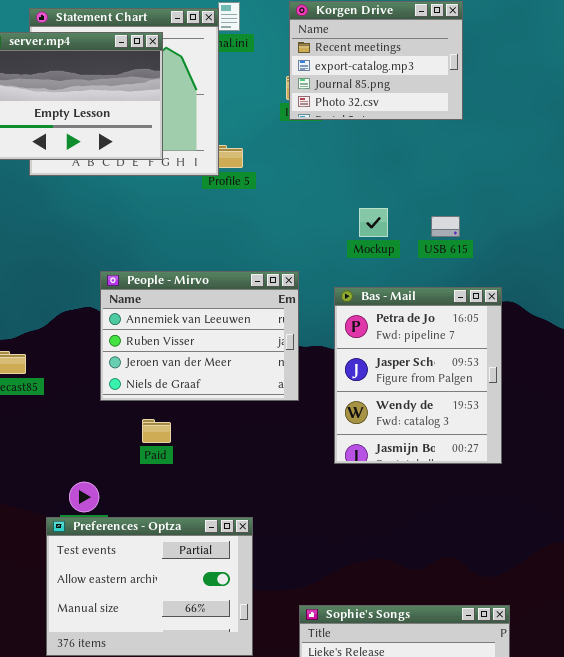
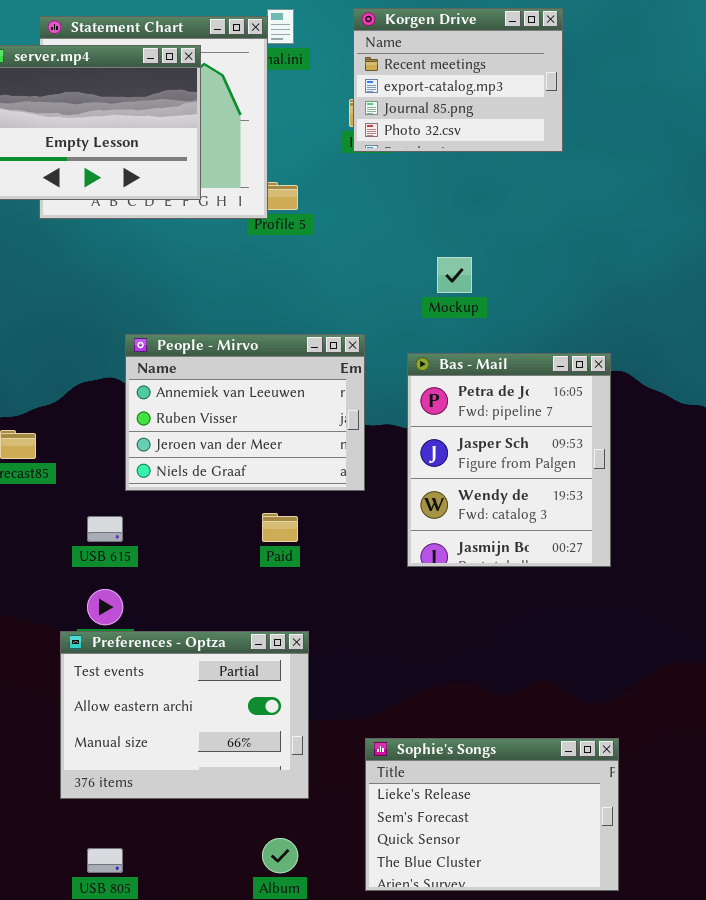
USB 615: [431,216,460,237] -> [87,516,123,542], moved
Paid: [142,419,171,443] -> [262,513,298,542], moved

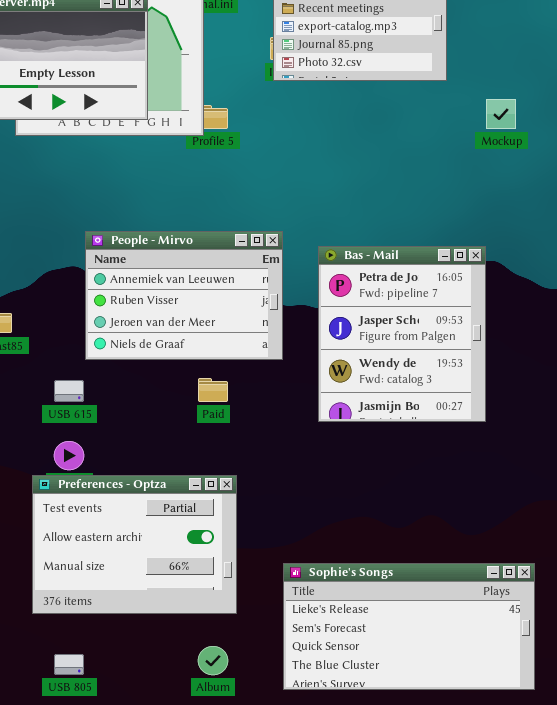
Mockup: [437,257,472,293] -> [486,99,516,129], moved
Sophie's Songs: [365,738,619,891] -> [283,563,535,690], resized

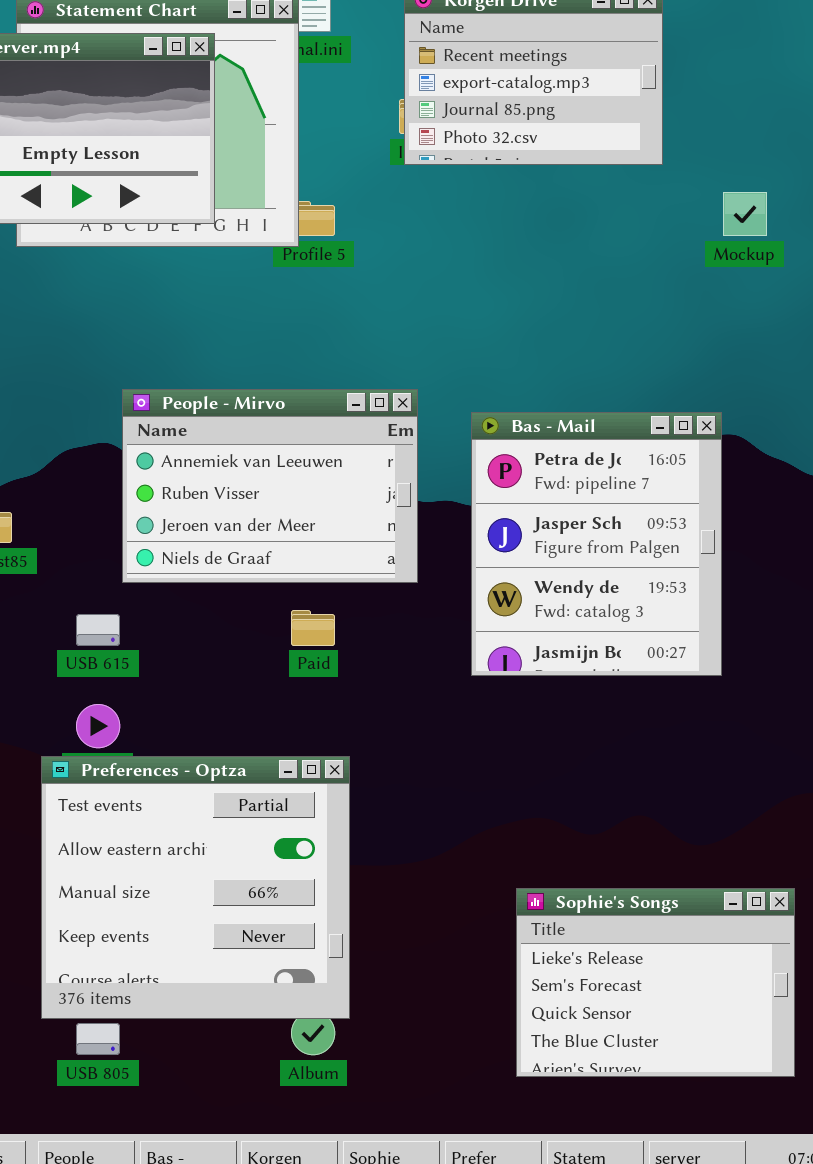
Preferences - Optza: [32,475,237,614] -> [41,756,350,1019], resized
Sophie's Songs: [283,563,535,690] -> [516,888,795,1077], resized

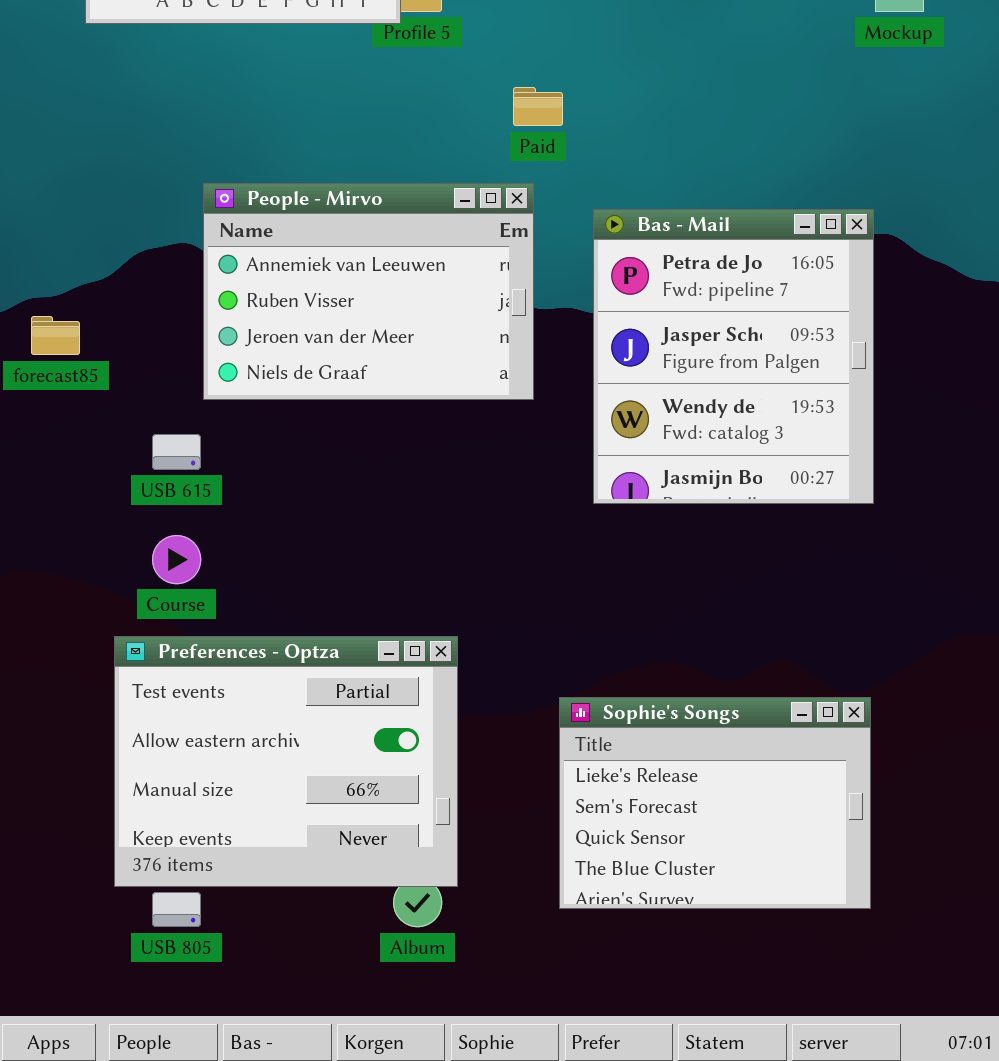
Paid: [291,610,335,646] -> [513,87,563,126], moved
Preferences - Optza: [41,756,350,1019] -> [114,636,458,887], resized
Sophie's Songs: [516,888,795,1077] -> [559,697,871,909], moved

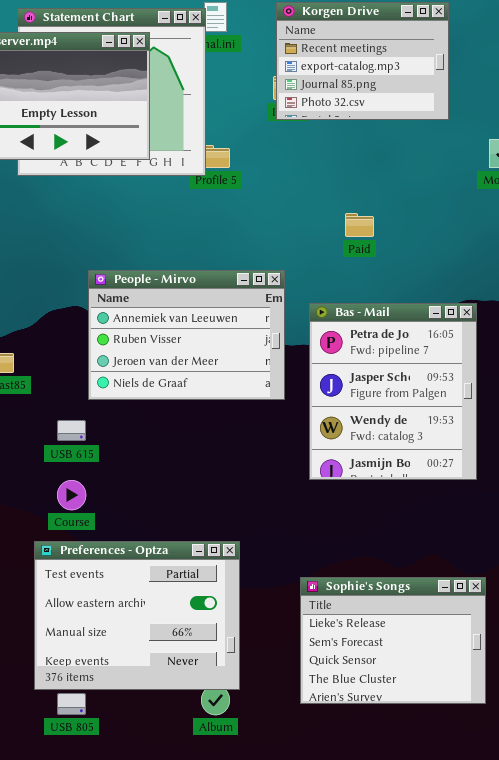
Paid: [513,87,563,126] -> [345,213,374,237], moved
Bas - Mail: [593,209,874,504] -> [309,303,477,480], moved

